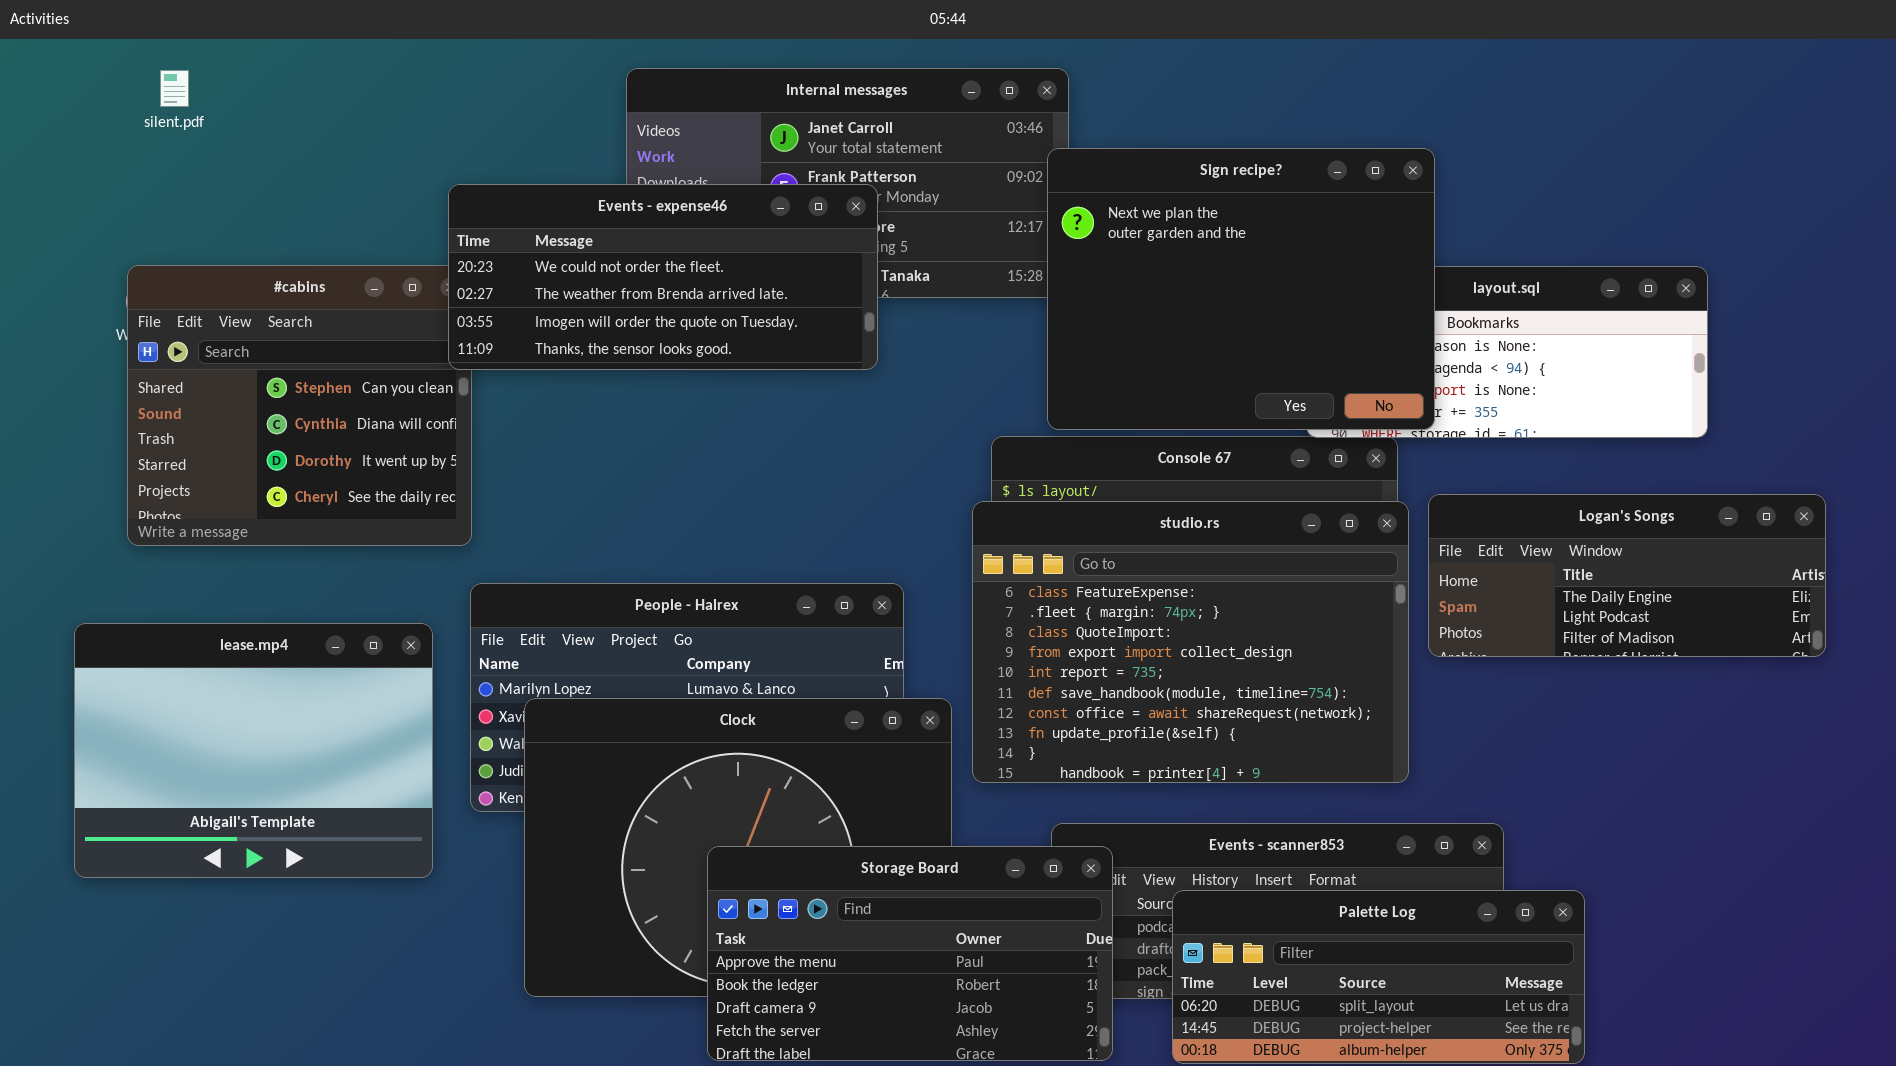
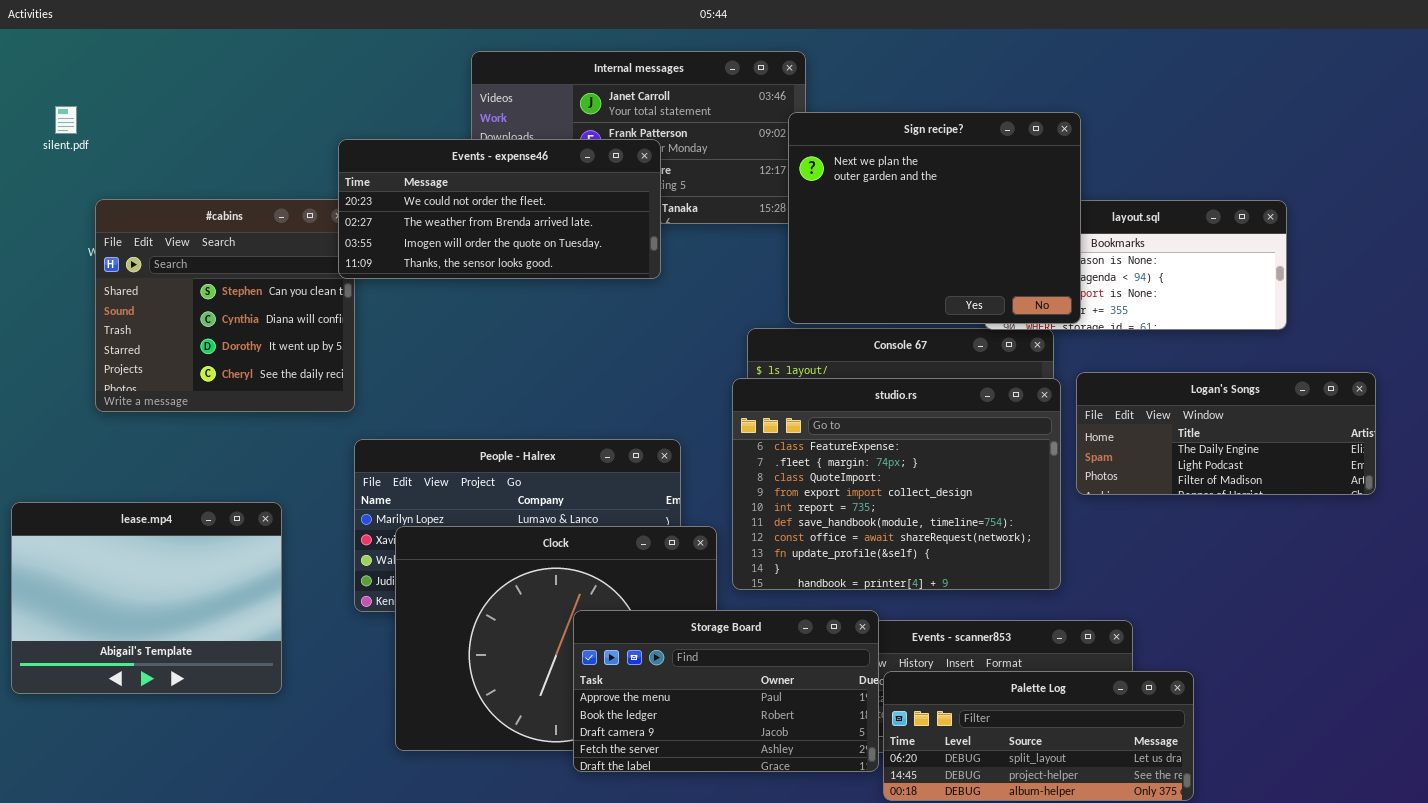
silent.pdf: [160,70,189,107] -> [55,106,77,134], moved
lease.mp4: [74,623,433,878] -> [11,502,282,694], moved
Storage Board: [707,846,1113,1061] -> [573,610,879,772], moved

